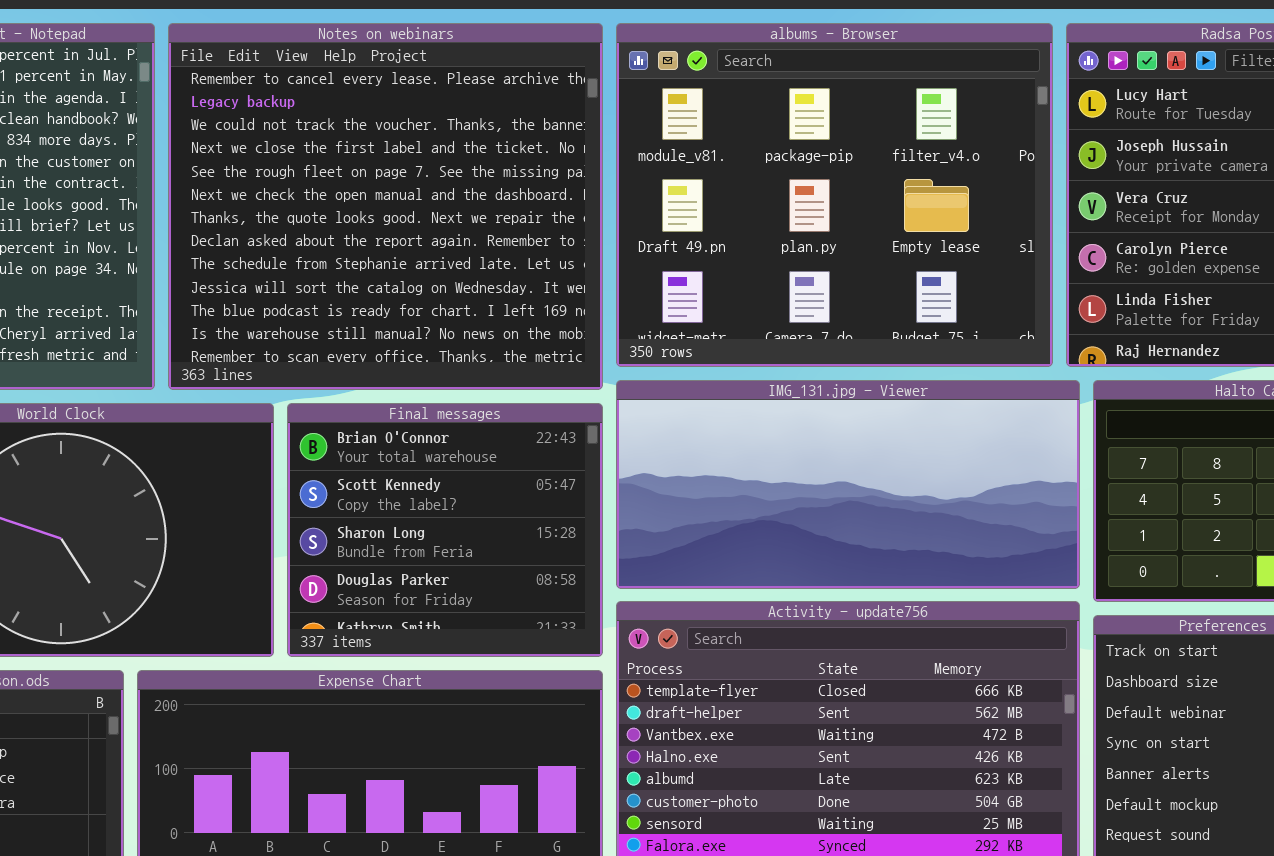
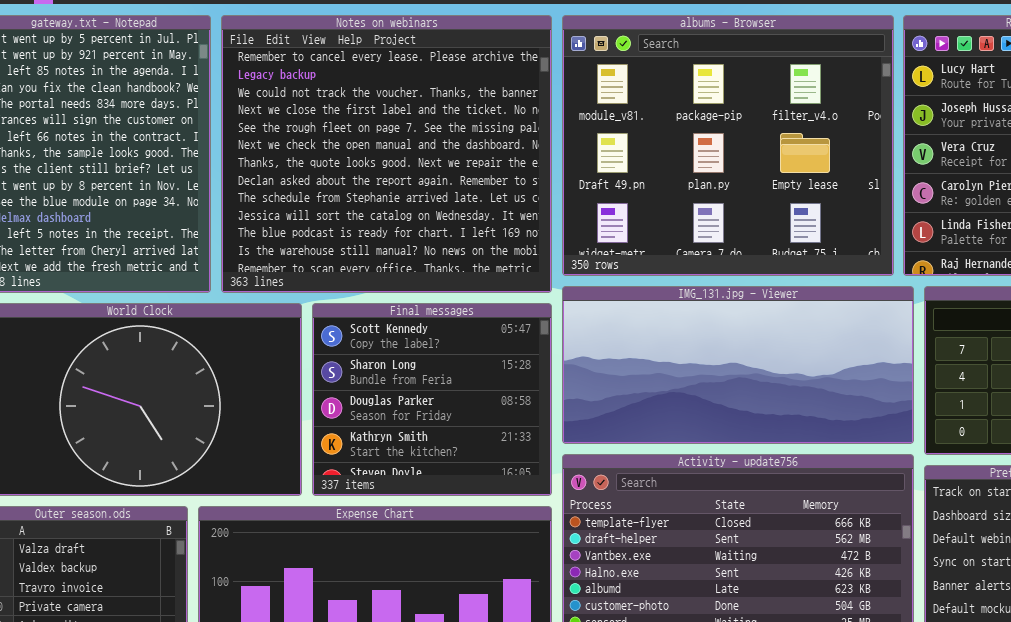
Final messages: [287,403,603,657] -> [312,303,552,496], scrolled down 1 row

